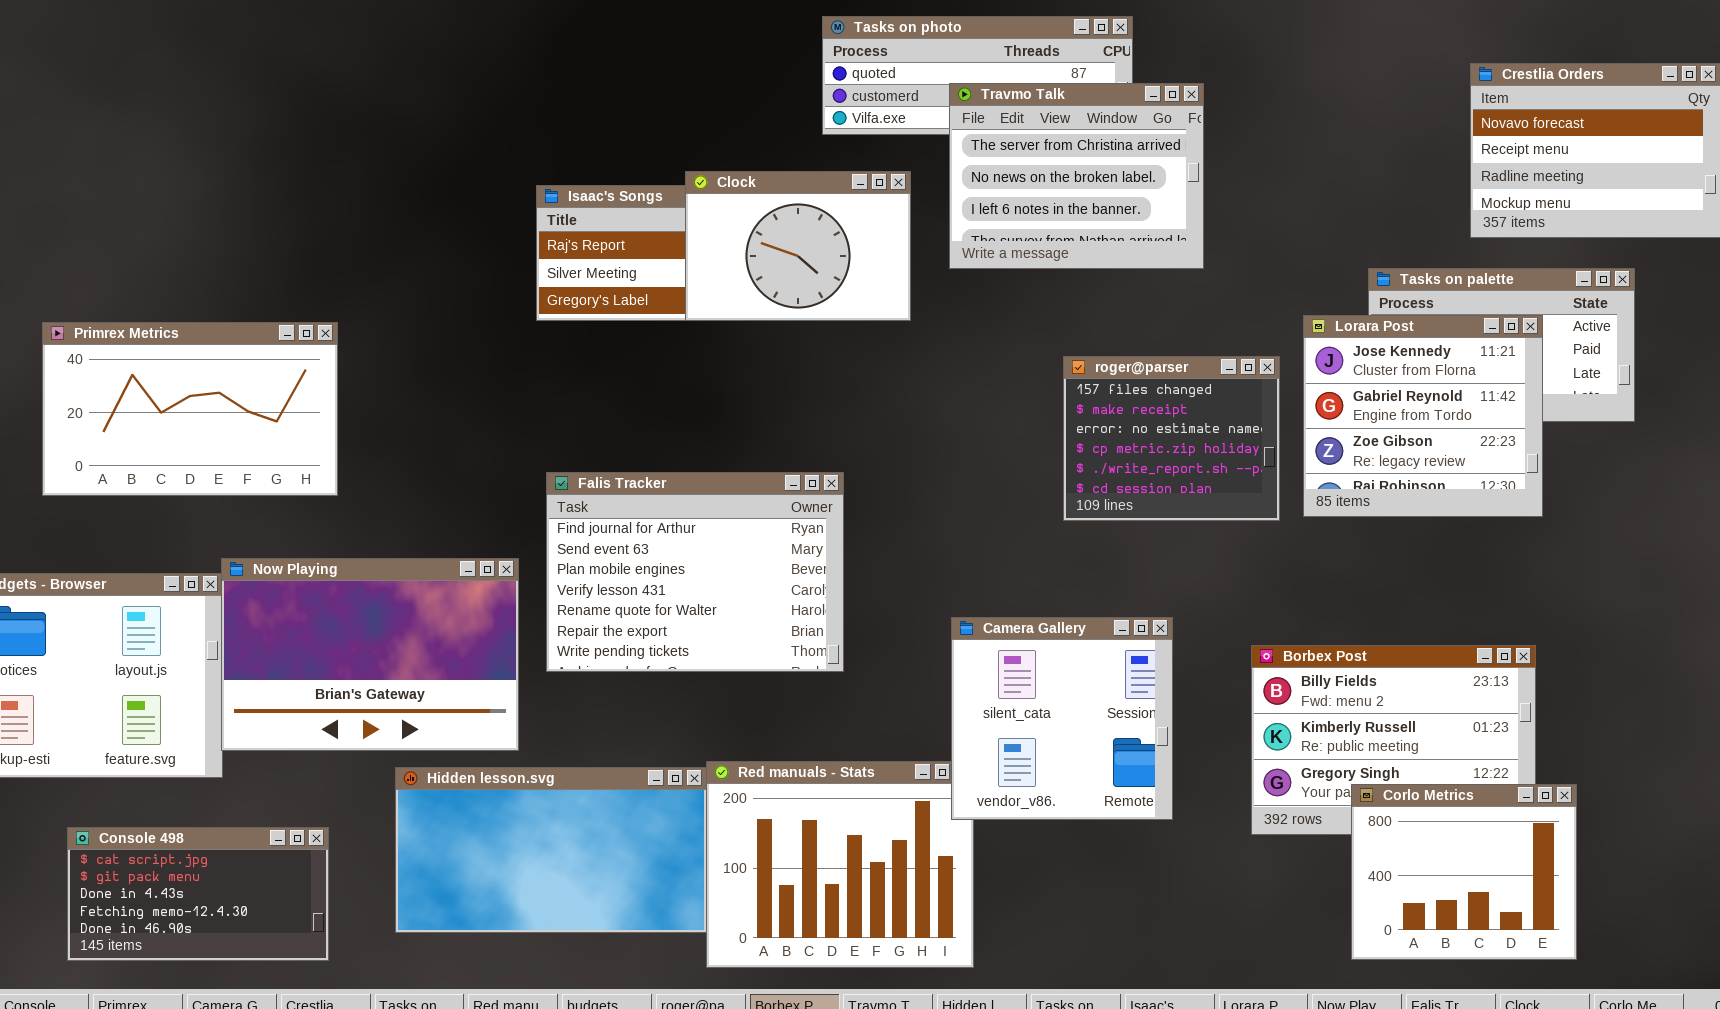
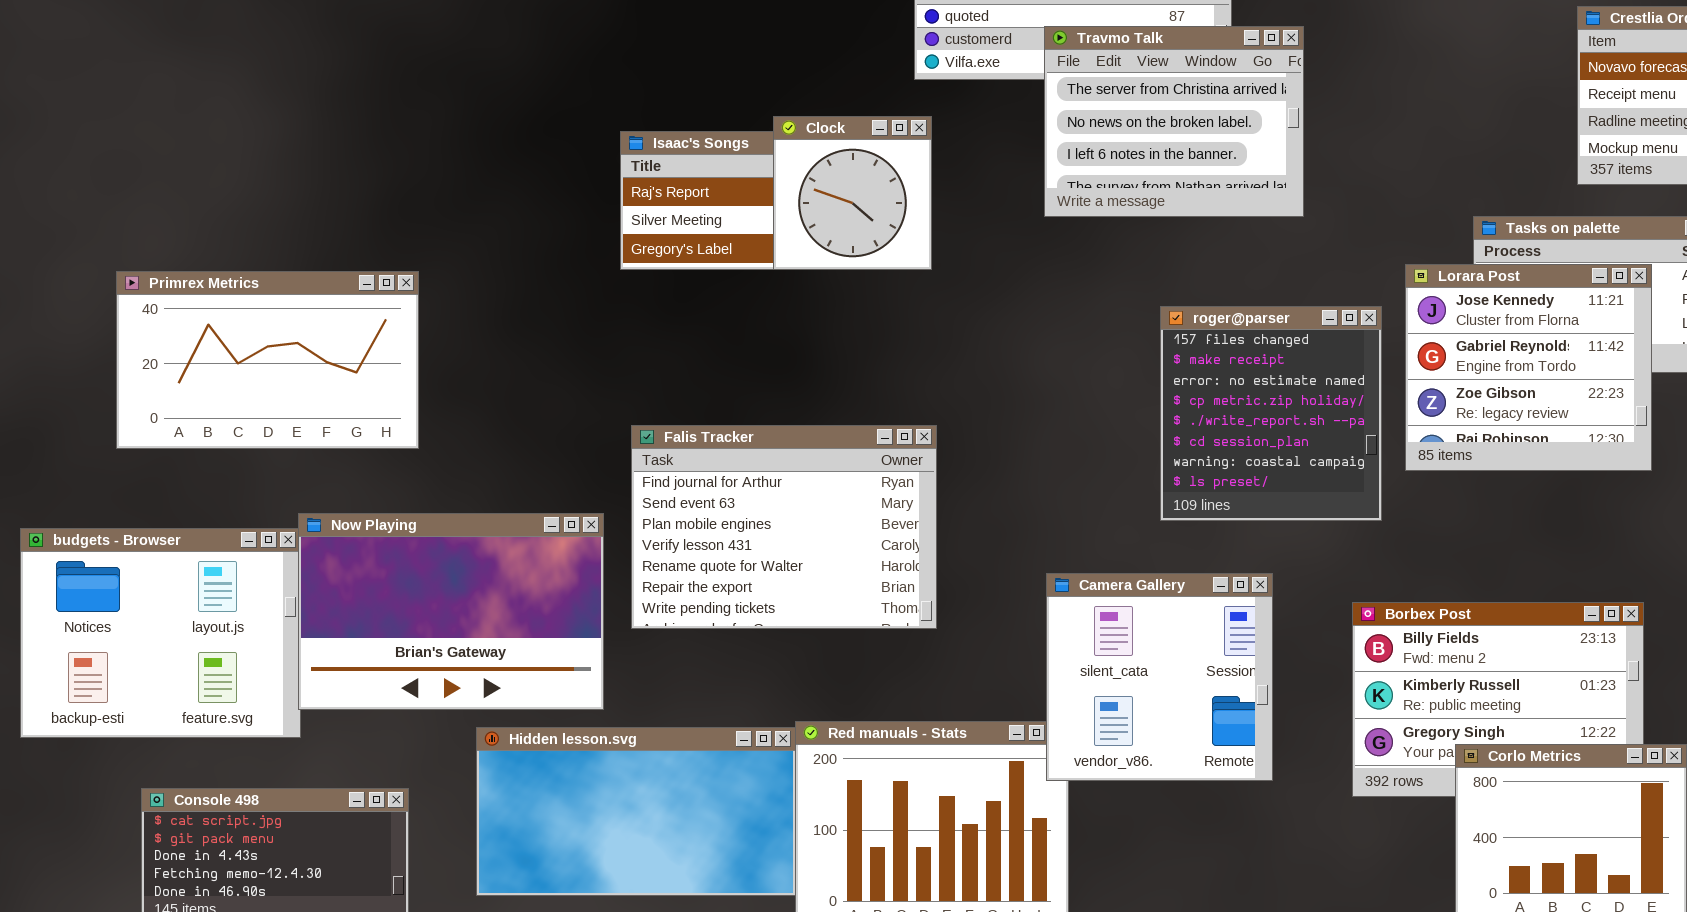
Clock: [685,171,911,321] -> [773,116,932,270], resized
roger@parser: [1063,356,1280,521] -> [1160,306,1382,521], resized

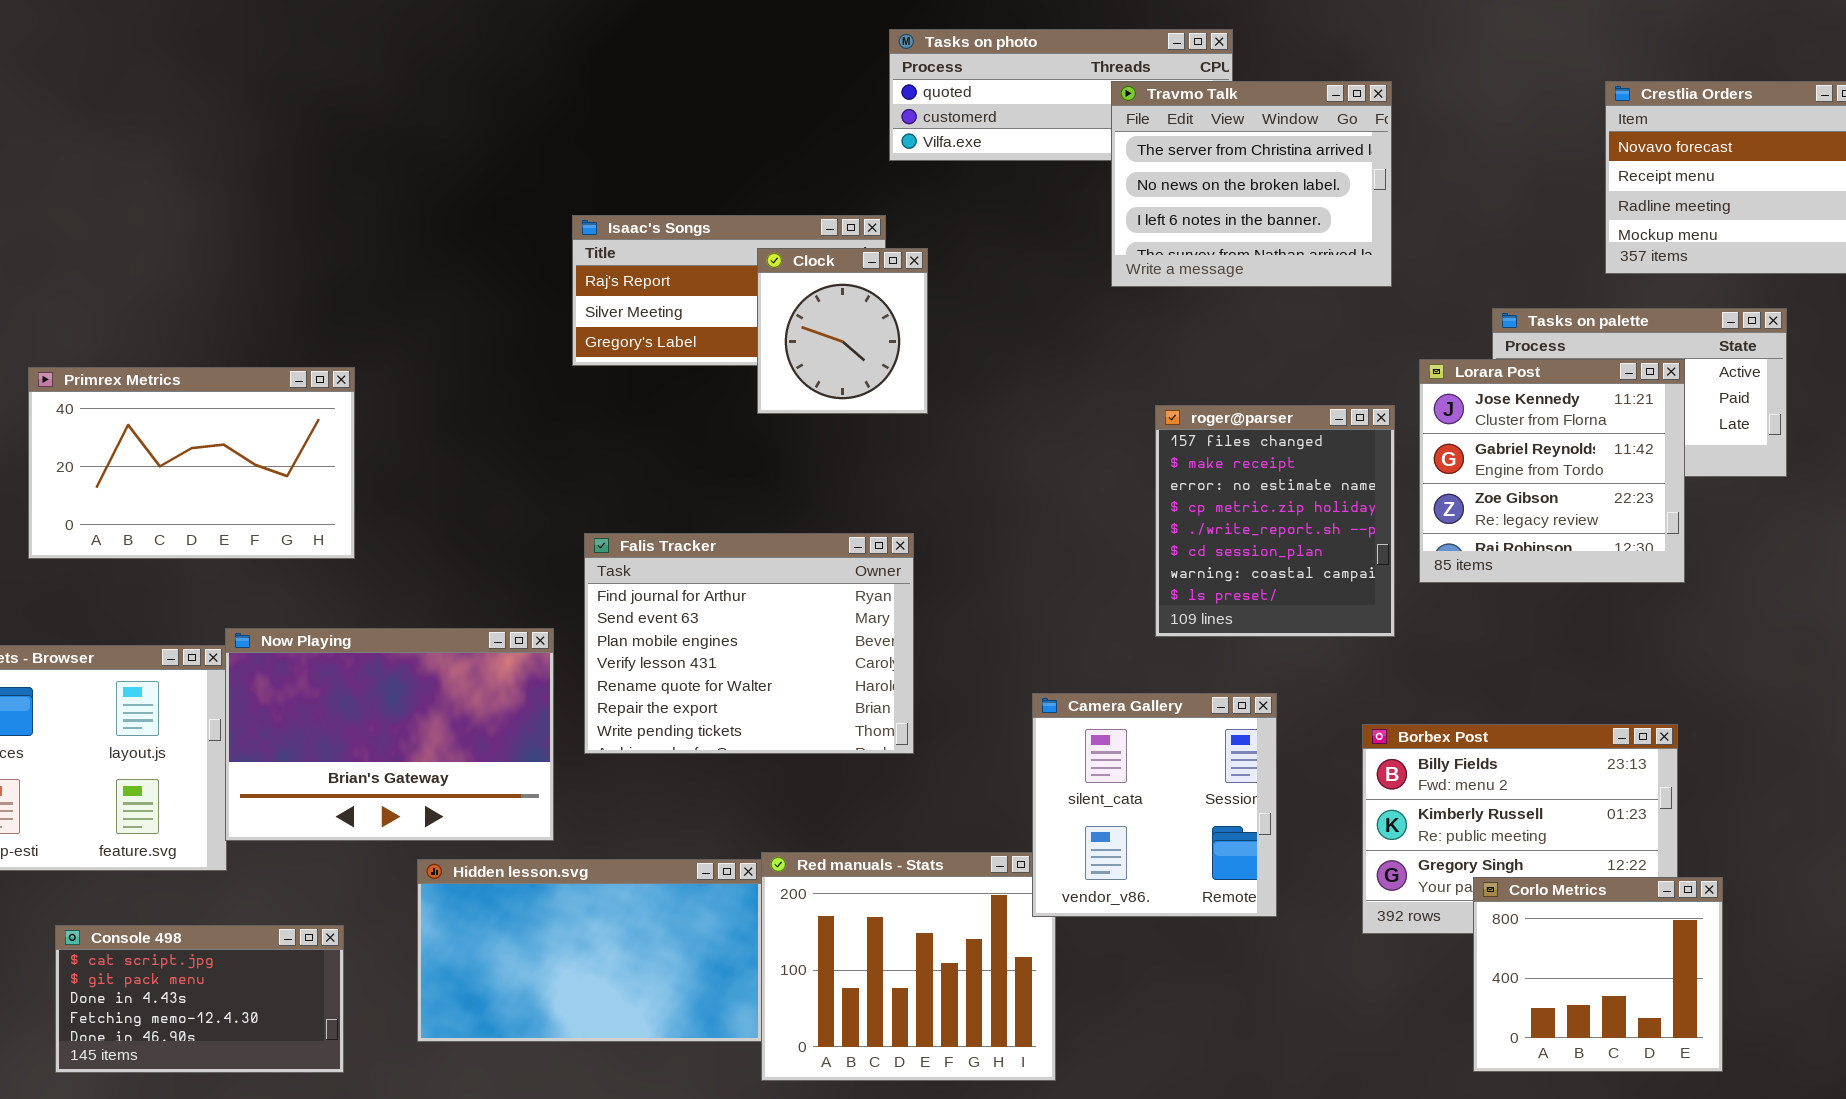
Travmo Talk: [1044,26,1304,217] -> [1111,81,1392,287], moved
Clock: [773,116,932,270] -> [757,248,928,414], moved

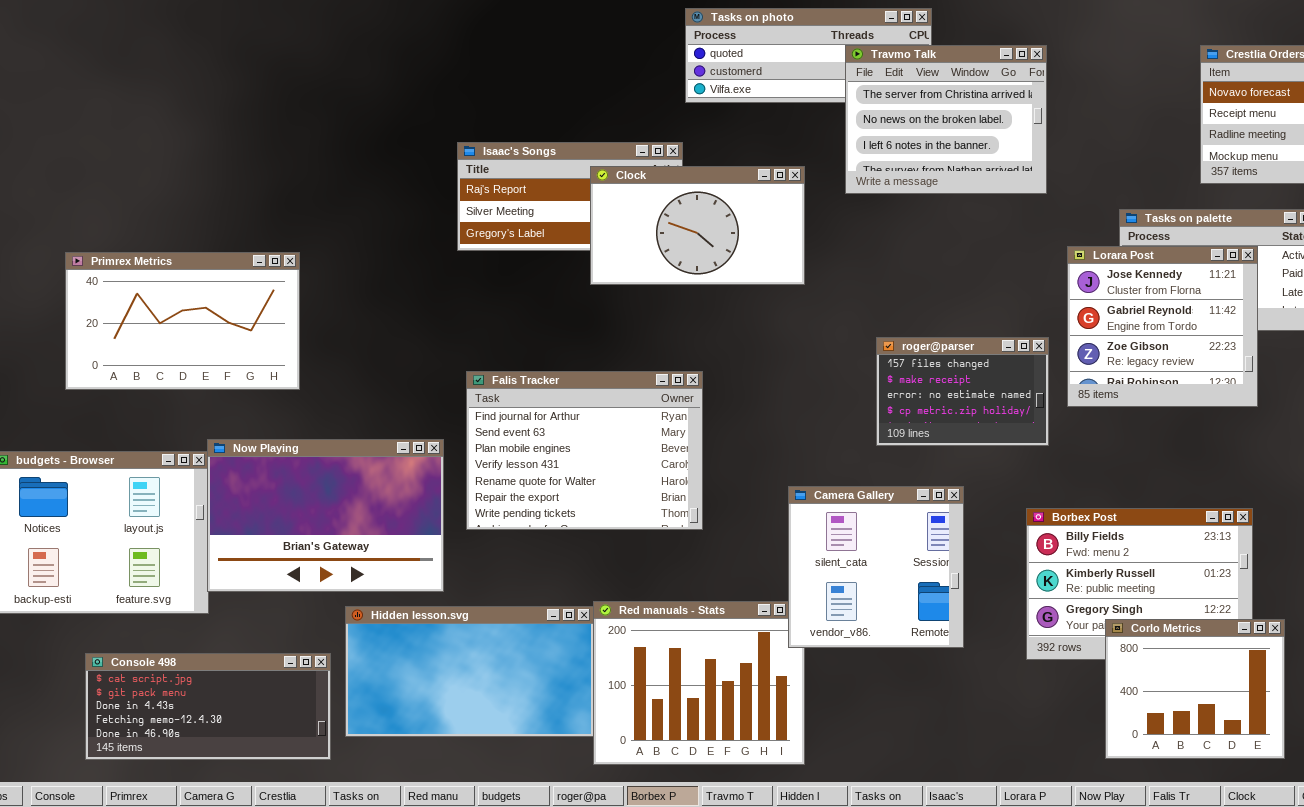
Clock: [757,248,928,414] -> [590,166,805,285], resized
roger@parser: [1155,405,1395,637] -> [876,337,1049,446], resized
Console 498: [55,925,344,1073] -> [85,653,331,760], resized

